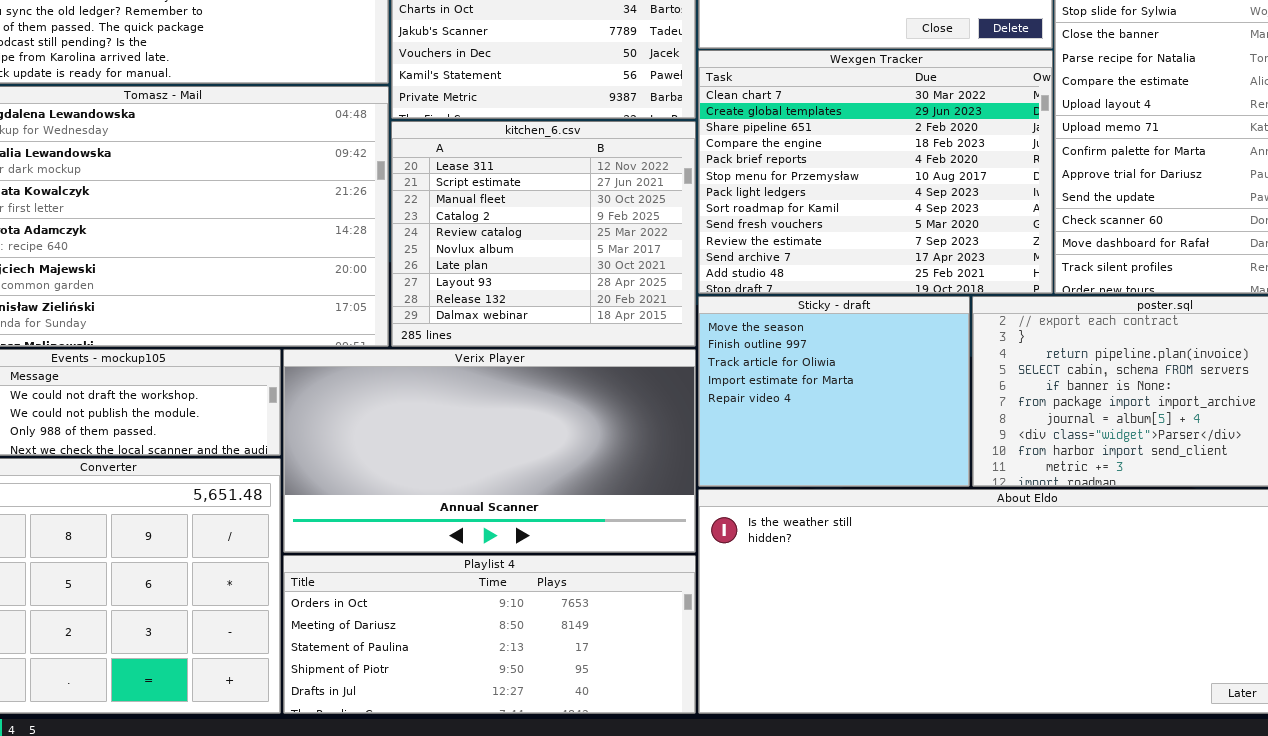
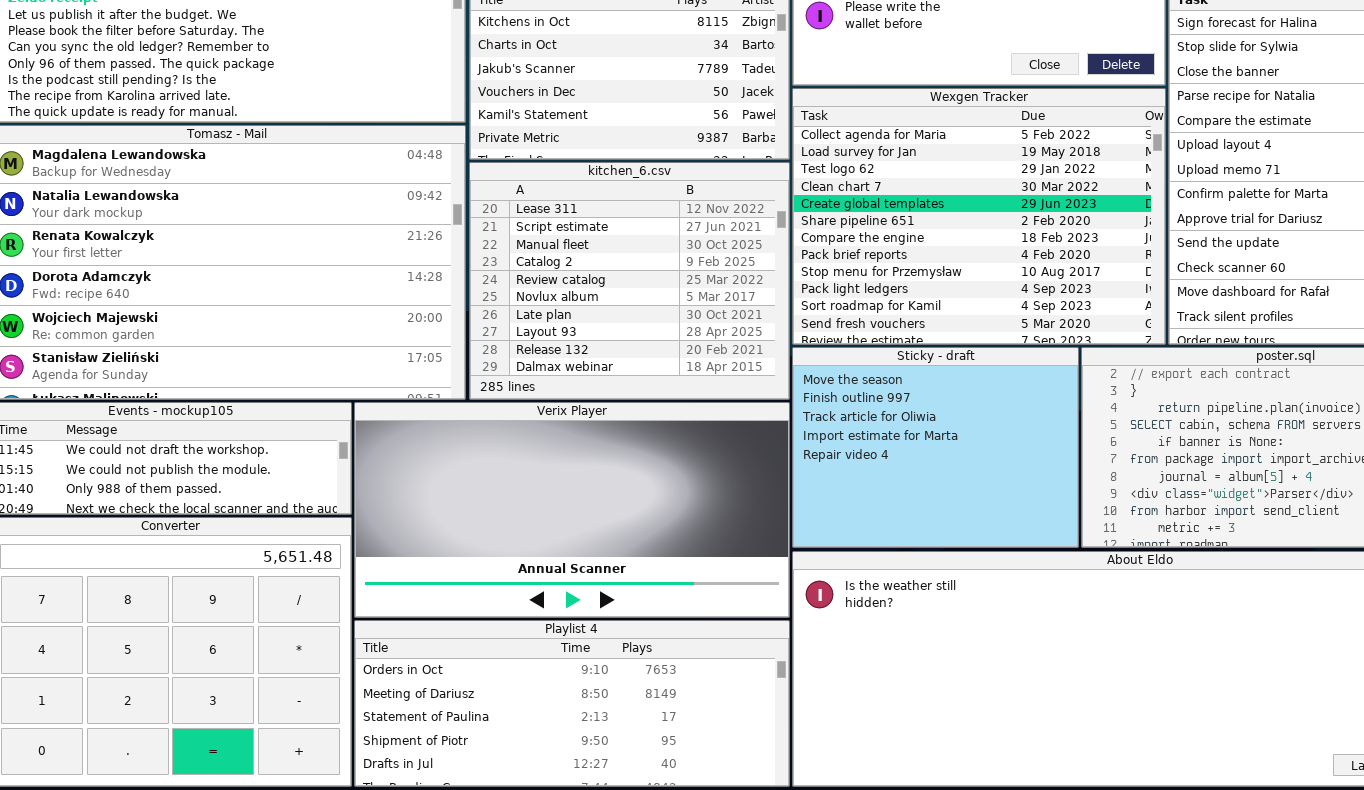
Wexgen Tracker: [698,50,1053,294] -> [792,88,1166,345], scrolled up 3 rows

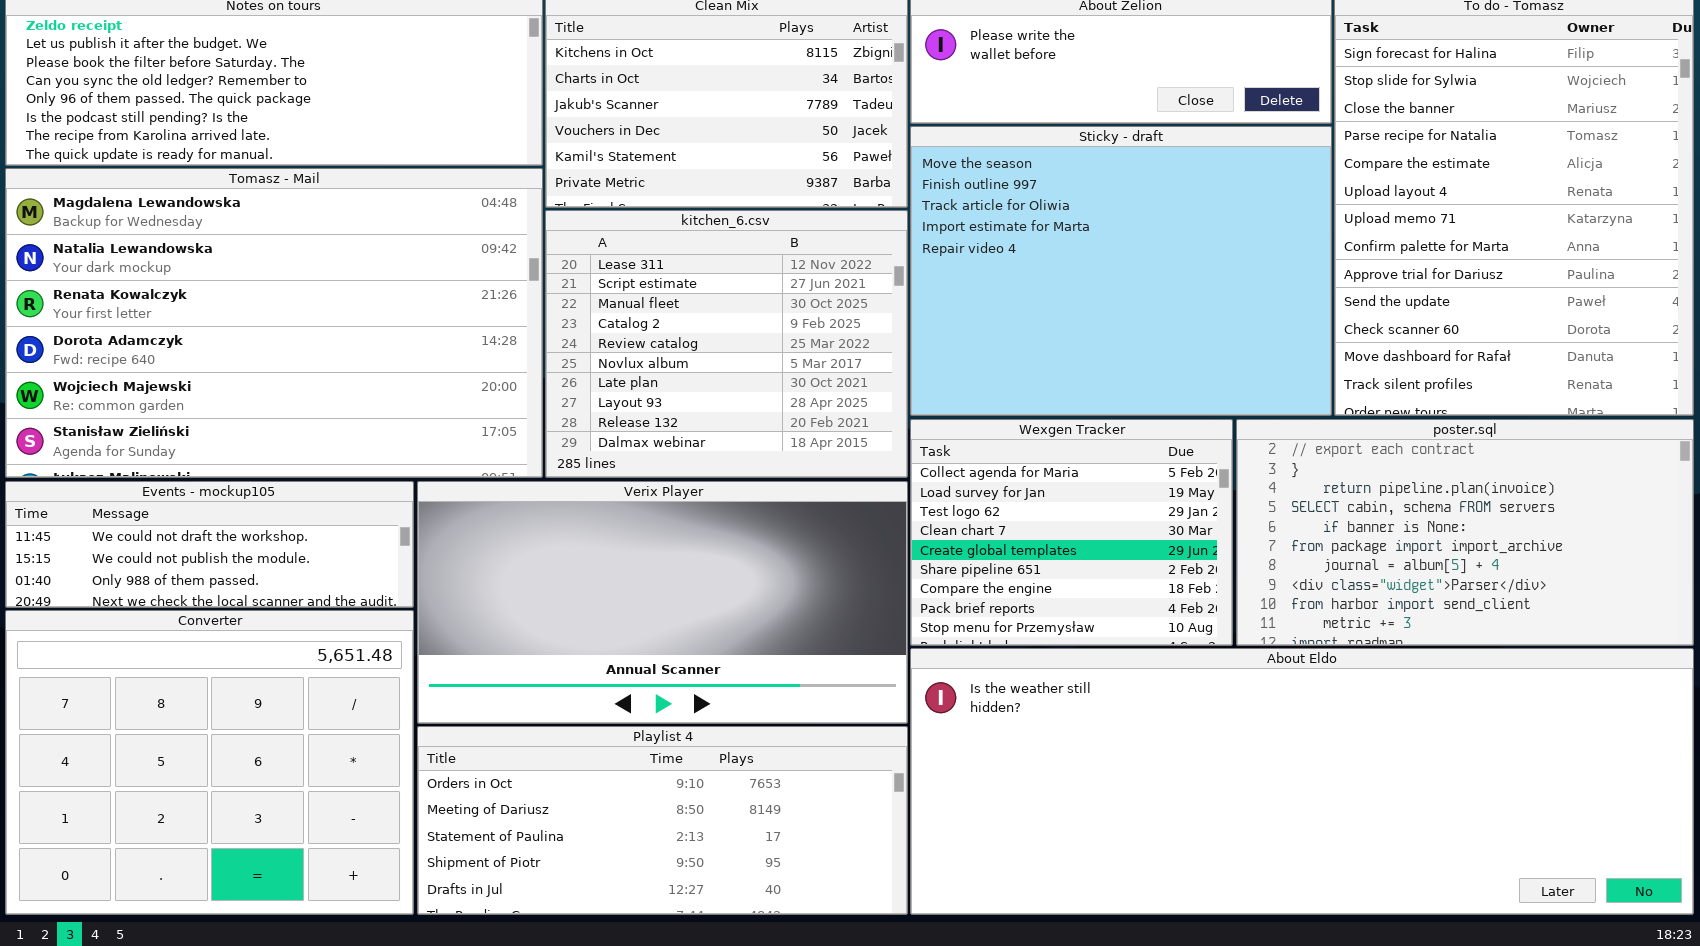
Wexgen Tracker: [792,88,1166,345] -> [910,419,1233,646], moved, resized
Sticky - draft: [792,347,1079,548] -> [910,126,1332,416], moved, resized

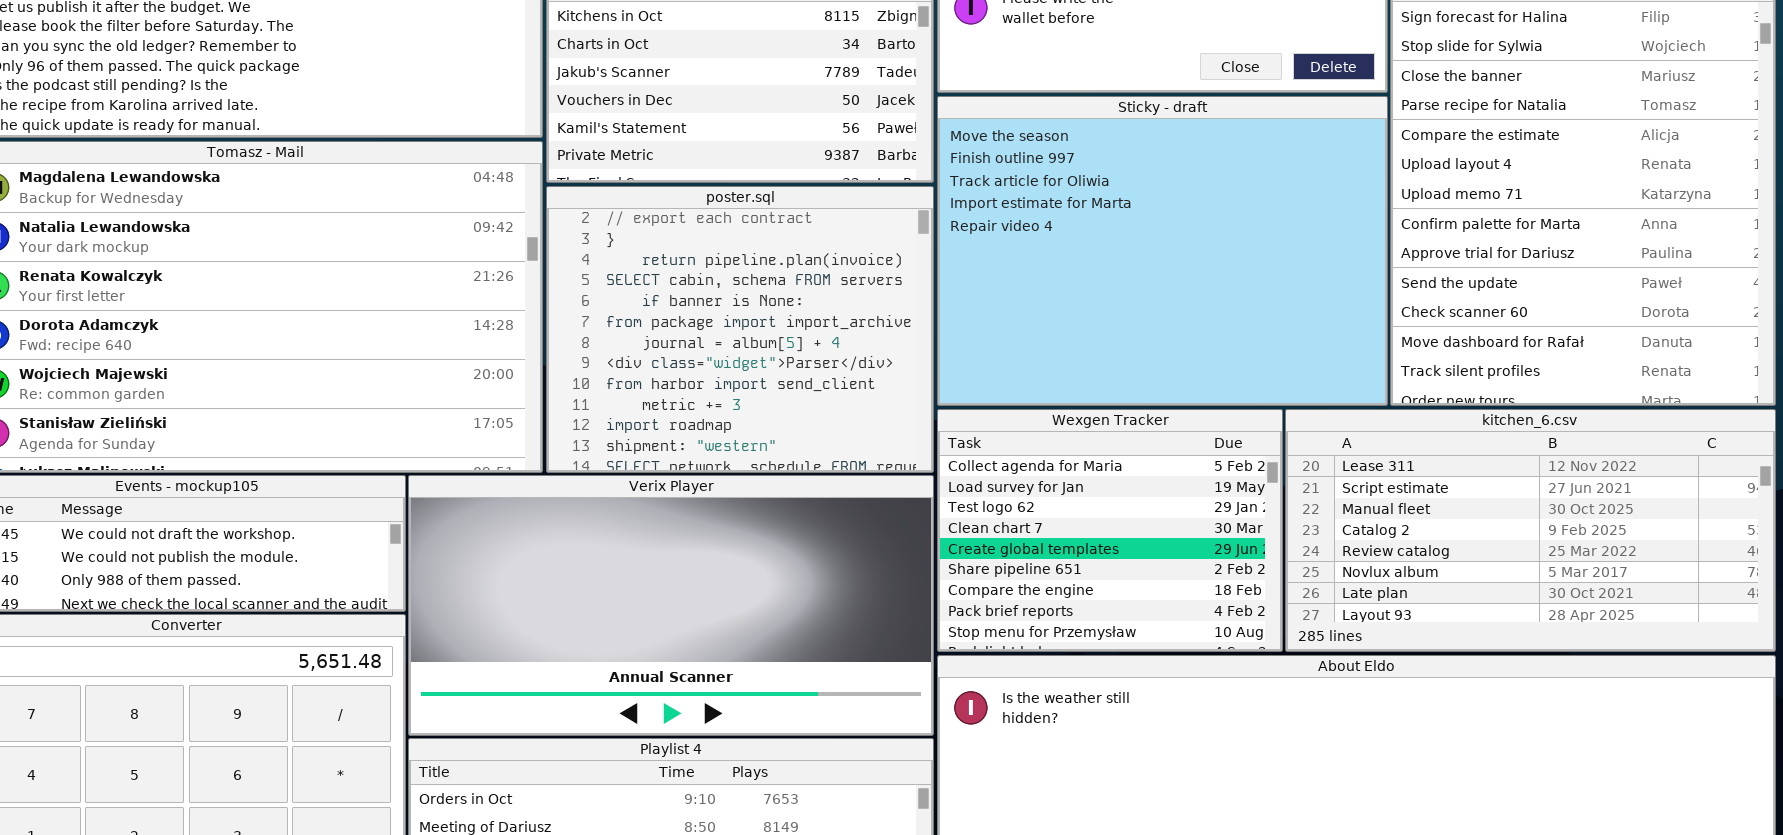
kitchen_6.csv: [545,210,908,478] -> [1285,409,1776,652], moved, resized
poster.sql: [1236,419,1694,646] -> [546,186,934,473], moved, resized

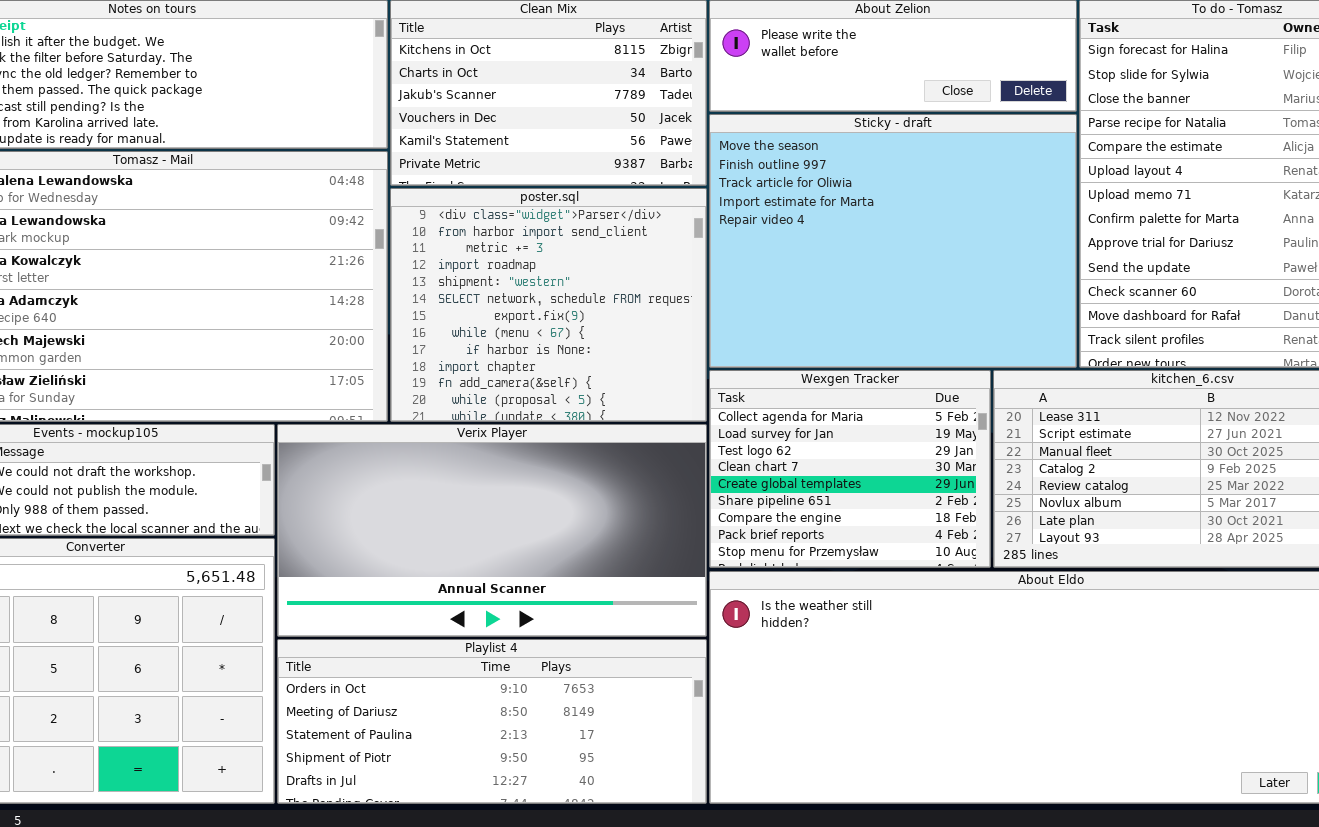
poster.sql: [546,186,934,473] -> [390,188,707,422], scrolled down 7 rows

